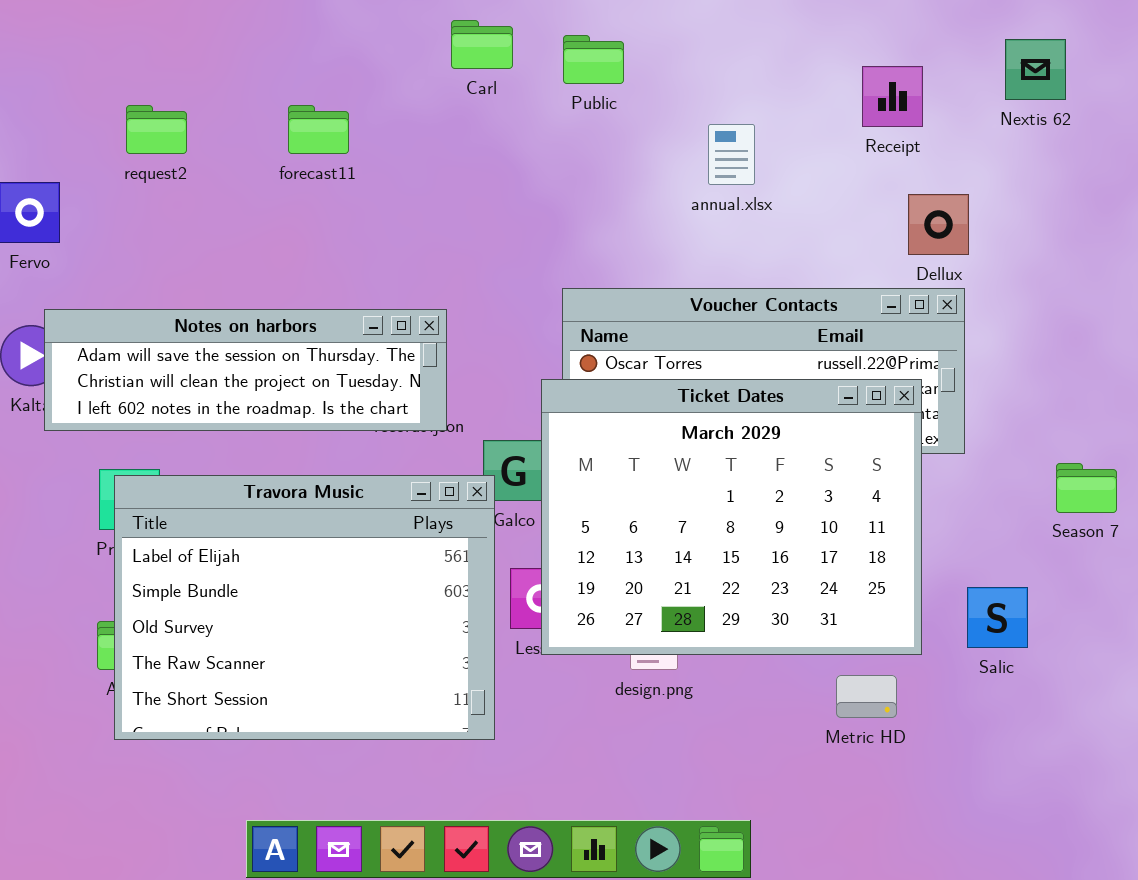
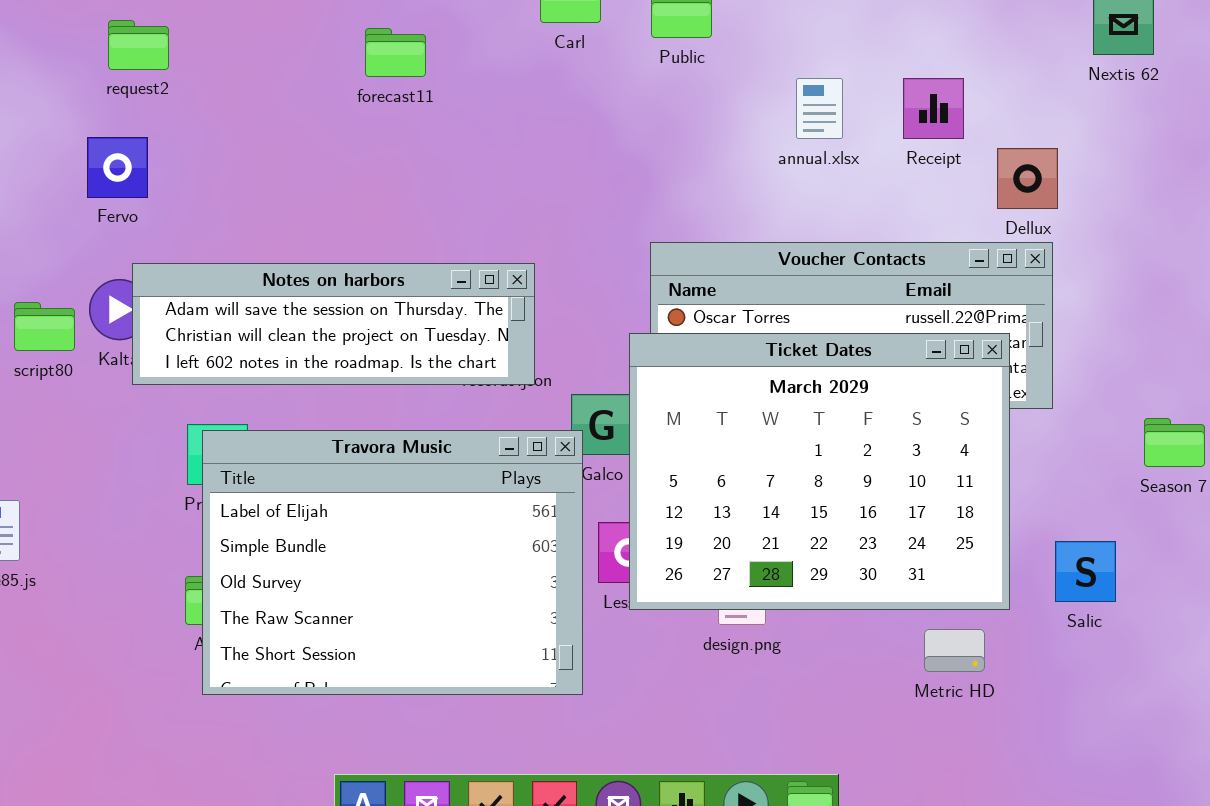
Receipt: [862,66,923,127] -> [903,78,964,139], moved
request2: [126,105,187,154] -> [108,20,169,70], moved
forecast11: [288,105,349,154] -> [365,28,426,77], moved

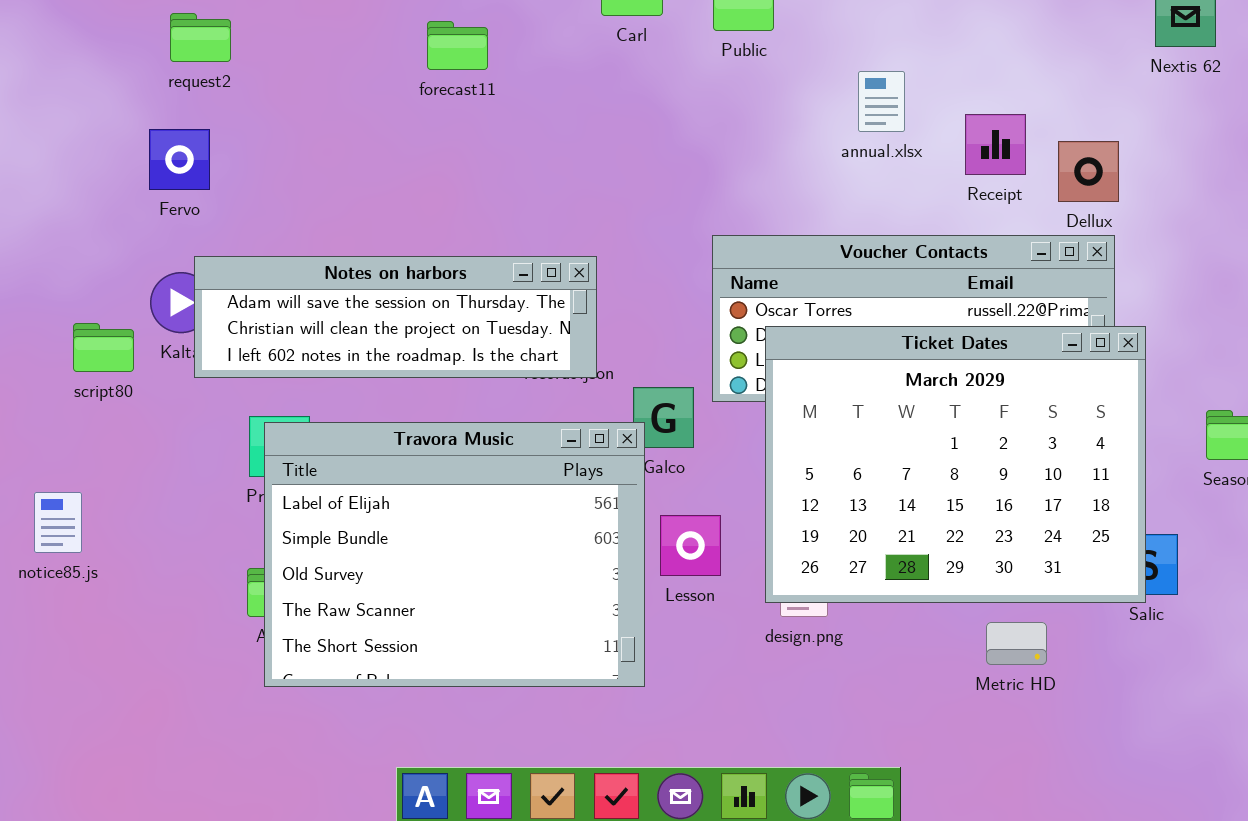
Receipt: [903,78,964,139] -> [965,114,1026,175], moved
script80: [14,302,75,351] -> [73,323,134,372], moved
Ticket Dates: [629,333,1010,610] -> [765,326,1146,603], moved

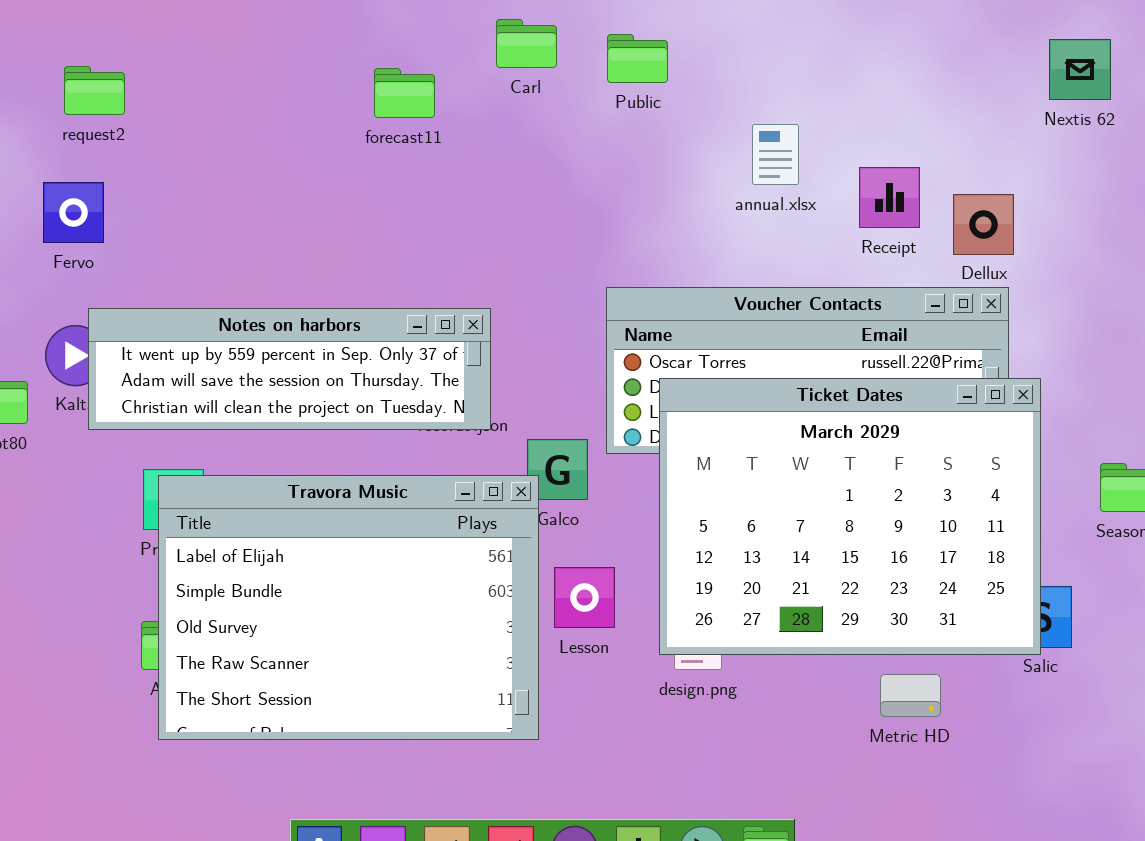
forecast11: [427,21,488,70] -> [374,68,435,118], moved
Notes on harbors: [194,256,597,378] -> [88,308,491,430], scrolled up 1 row

